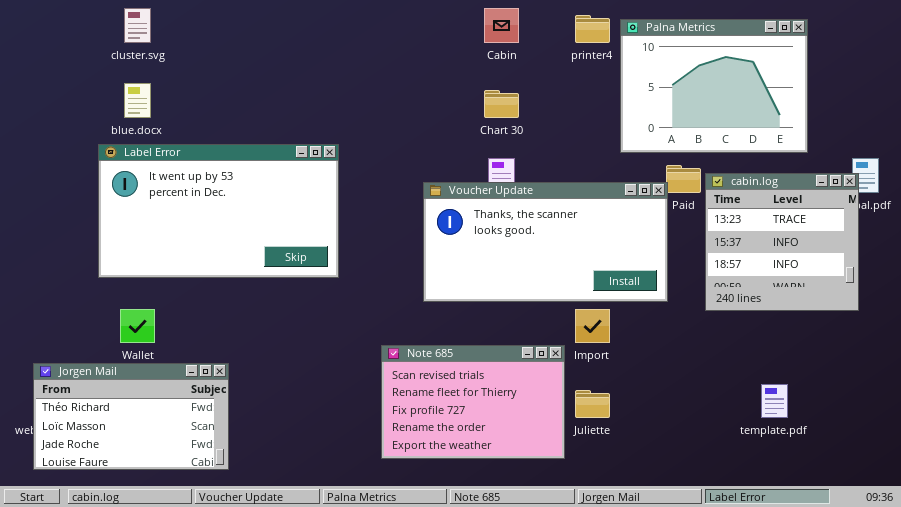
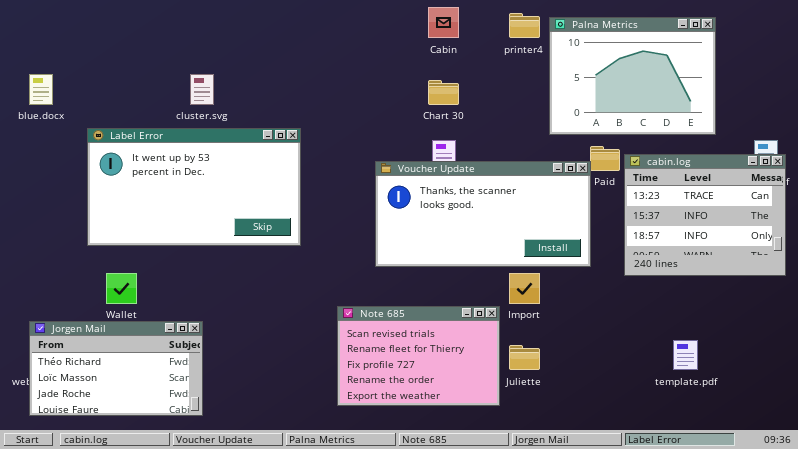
cluster.svg: [124,8,151,43] -> [190,74,214,105], moved
blue.docx: [124,83,151,118] -> [29,74,53,105], moved
cabin.log: [705,173,859,311] -> [624,154,786,276], resized

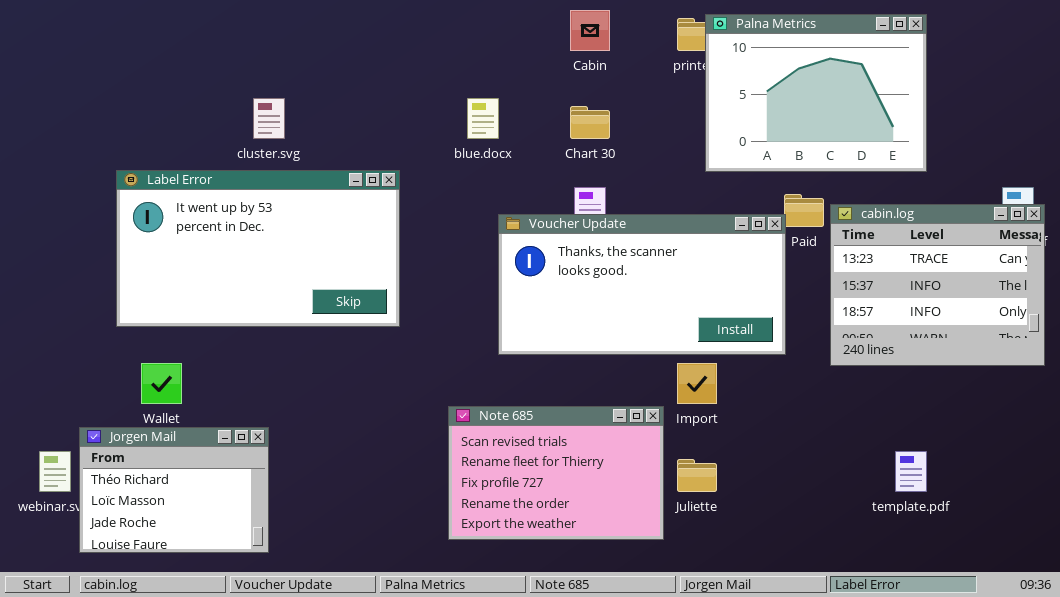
Palna Metrics: [549,17,716,135] -> [705,14,927,172], moved
blue.docx: [29,74,53,105] -> [467,98,499,139], moved
Jorgen Mail: [29,321,203,416] -> [79,427,269,553], resized

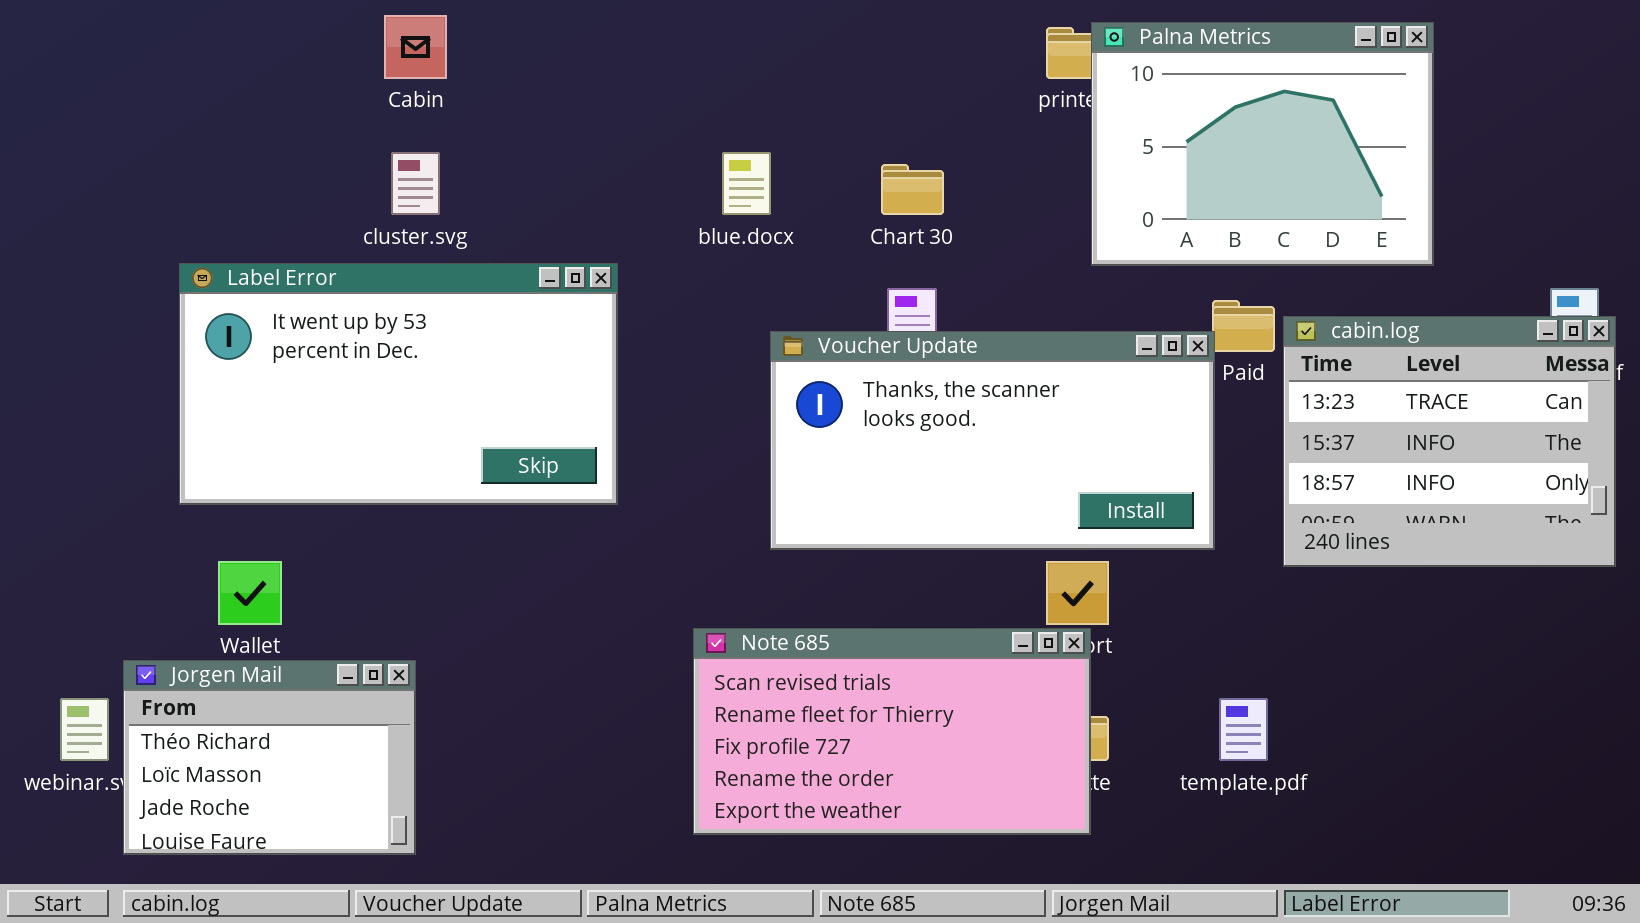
Cabin: [570,10,610,51] -> [384,15,447,79], moved
Note 685: [448,406,664,540] -> [693,628,1091,835], resized
template.pdf: [895,451,927,492] -> [1219,698,1268,761], moved

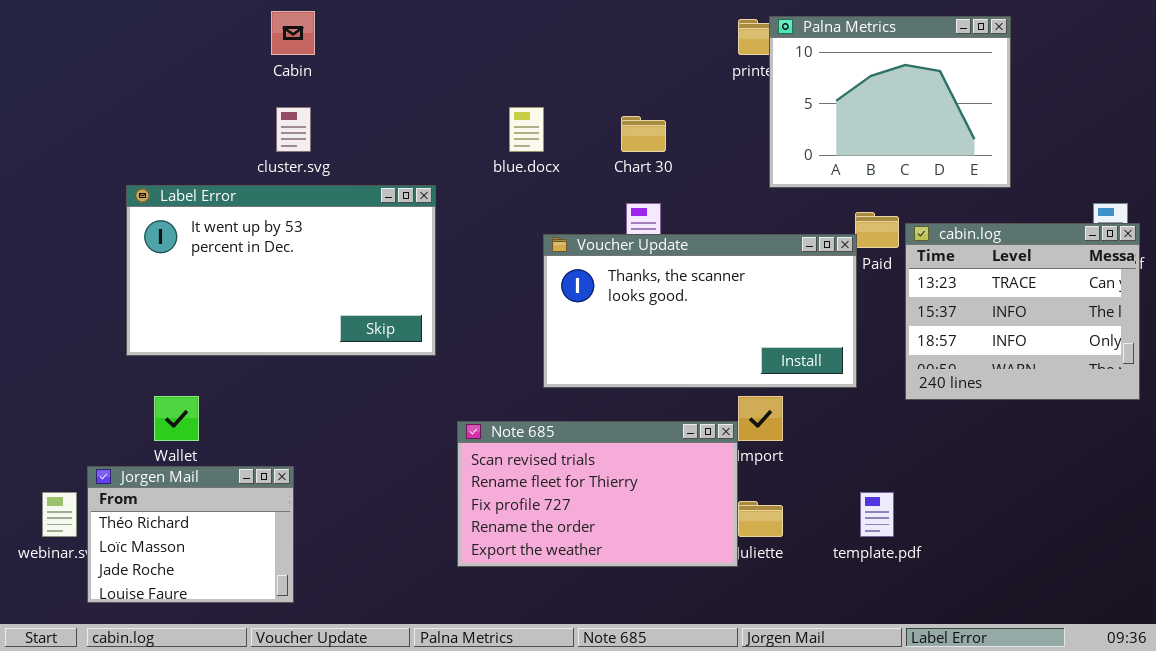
Note 685: [693,628,1091,835] -> [457,421,738,567], moved

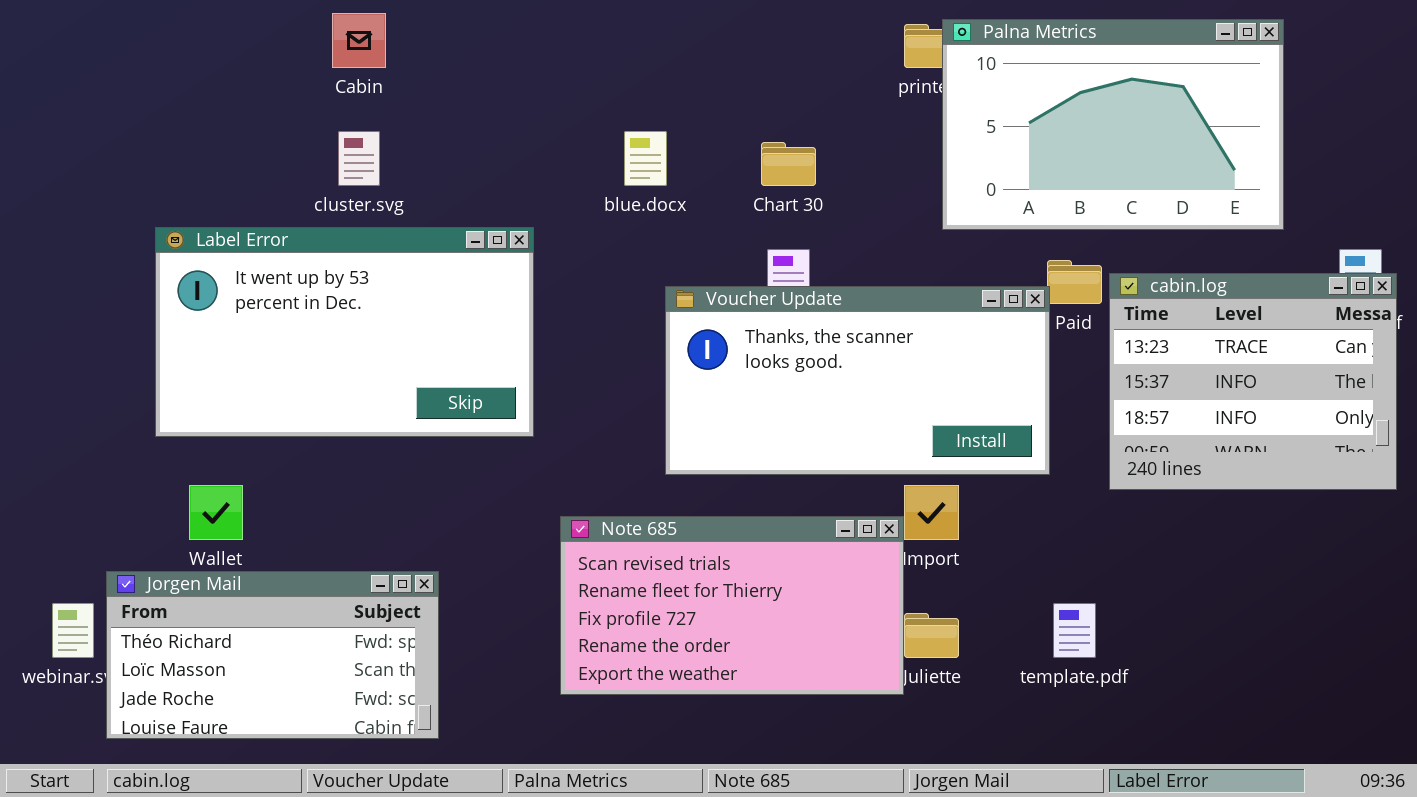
Palna Metrics: [769,16,1011,188] -> [942,19,1284,230], resized
Jorgen Mail: [87,466,294,603] -> [106,571,439,739], resized

